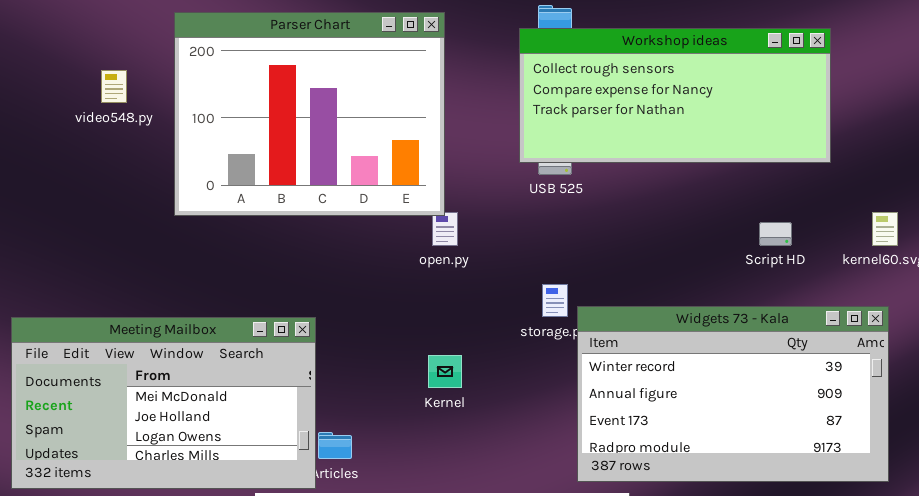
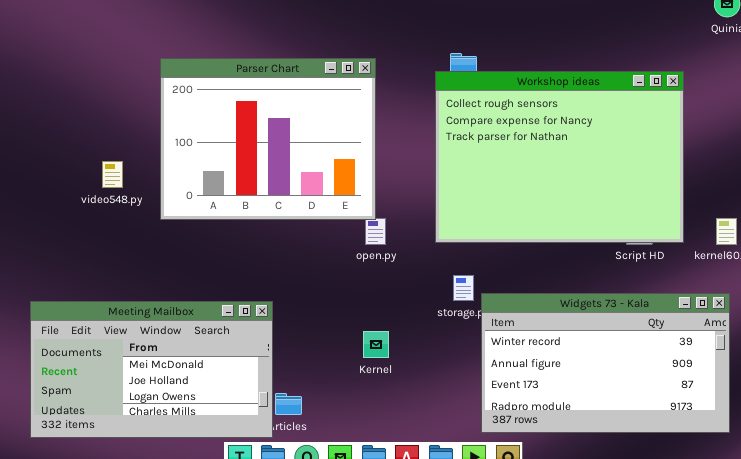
Workshop ideas: [519,28,831,163] -> [435,71,684,243], resized
video548.py: [101,70,127,103] -> [102,161,123,188], moved

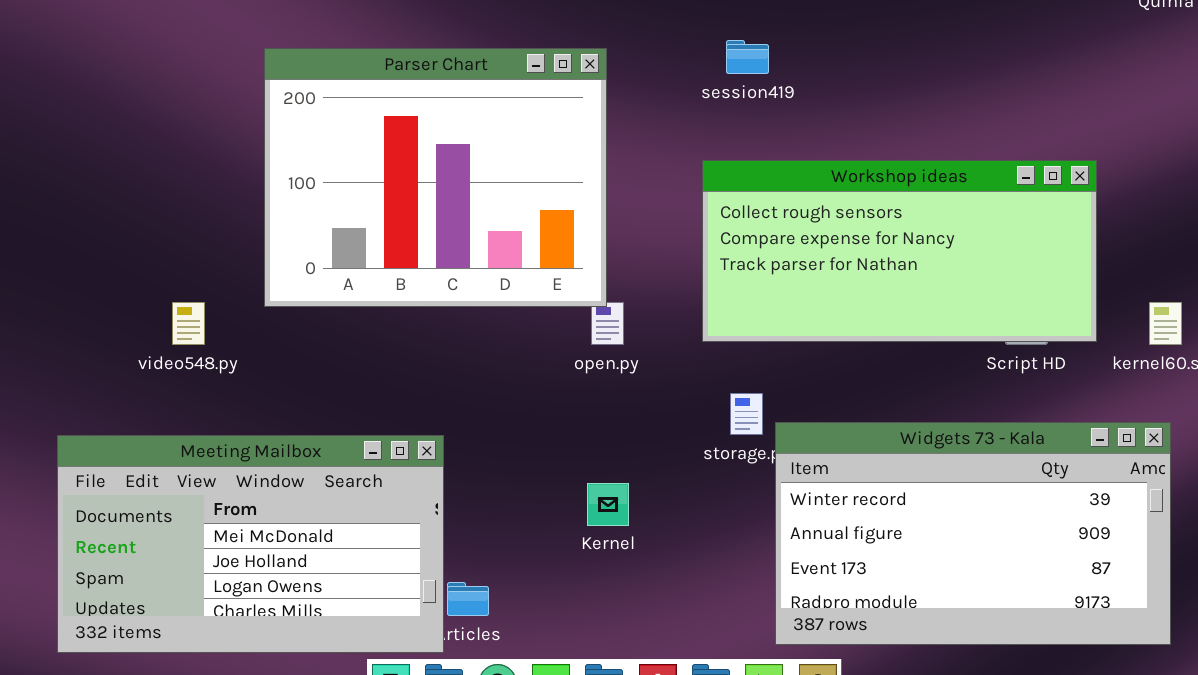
Workshop ideas: [435,71,684,243] -> [702,160,1097,342], resized
video548.py: [102,161,123,188] -> [172,302,205,345], moved

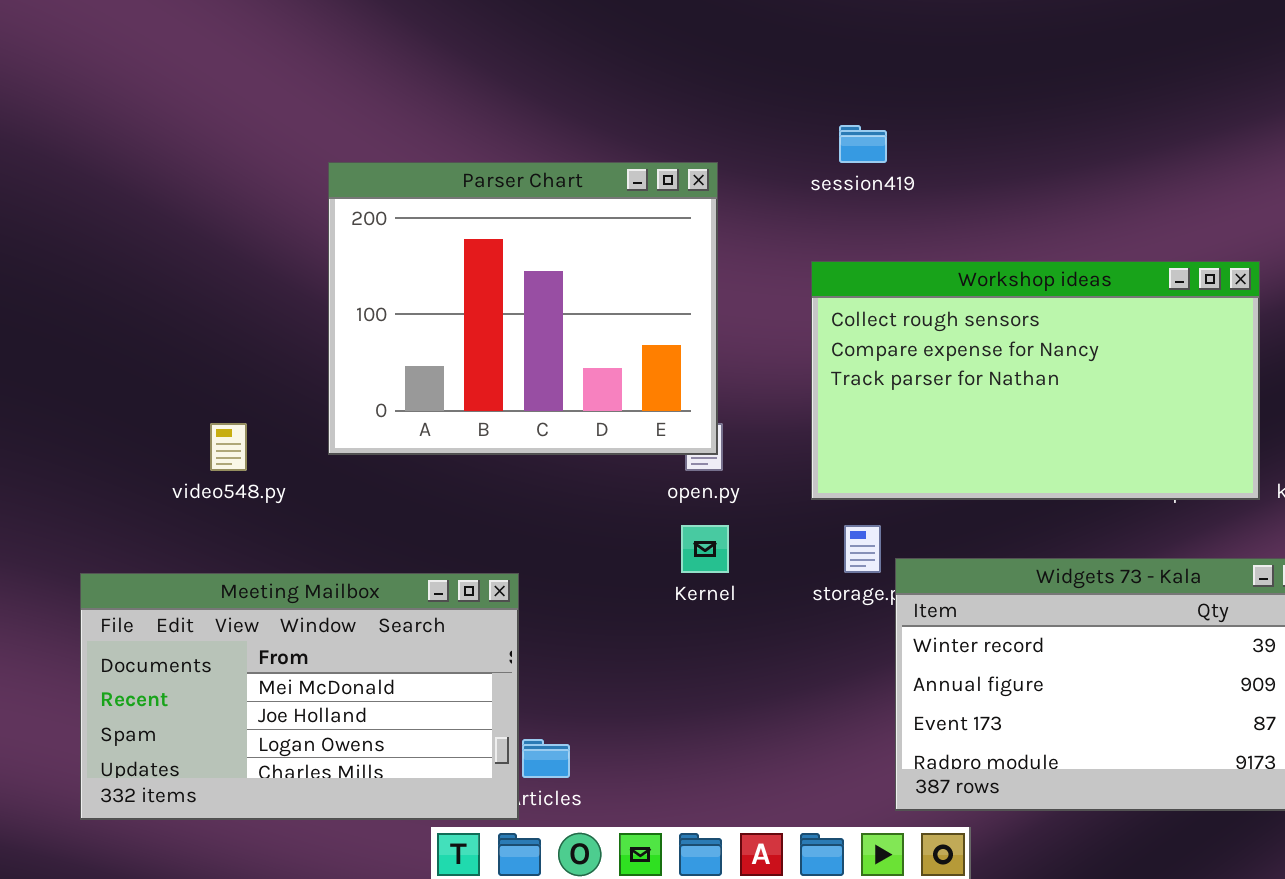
Parser Chart: [264,48,607,307] -> [328,162,718,455], moved
Workshop ideas: [702,160,1097,342] -> [811,261,1260,500], resized
Kernel: [587,483,629,526] -> [681,525,729,573], moved

